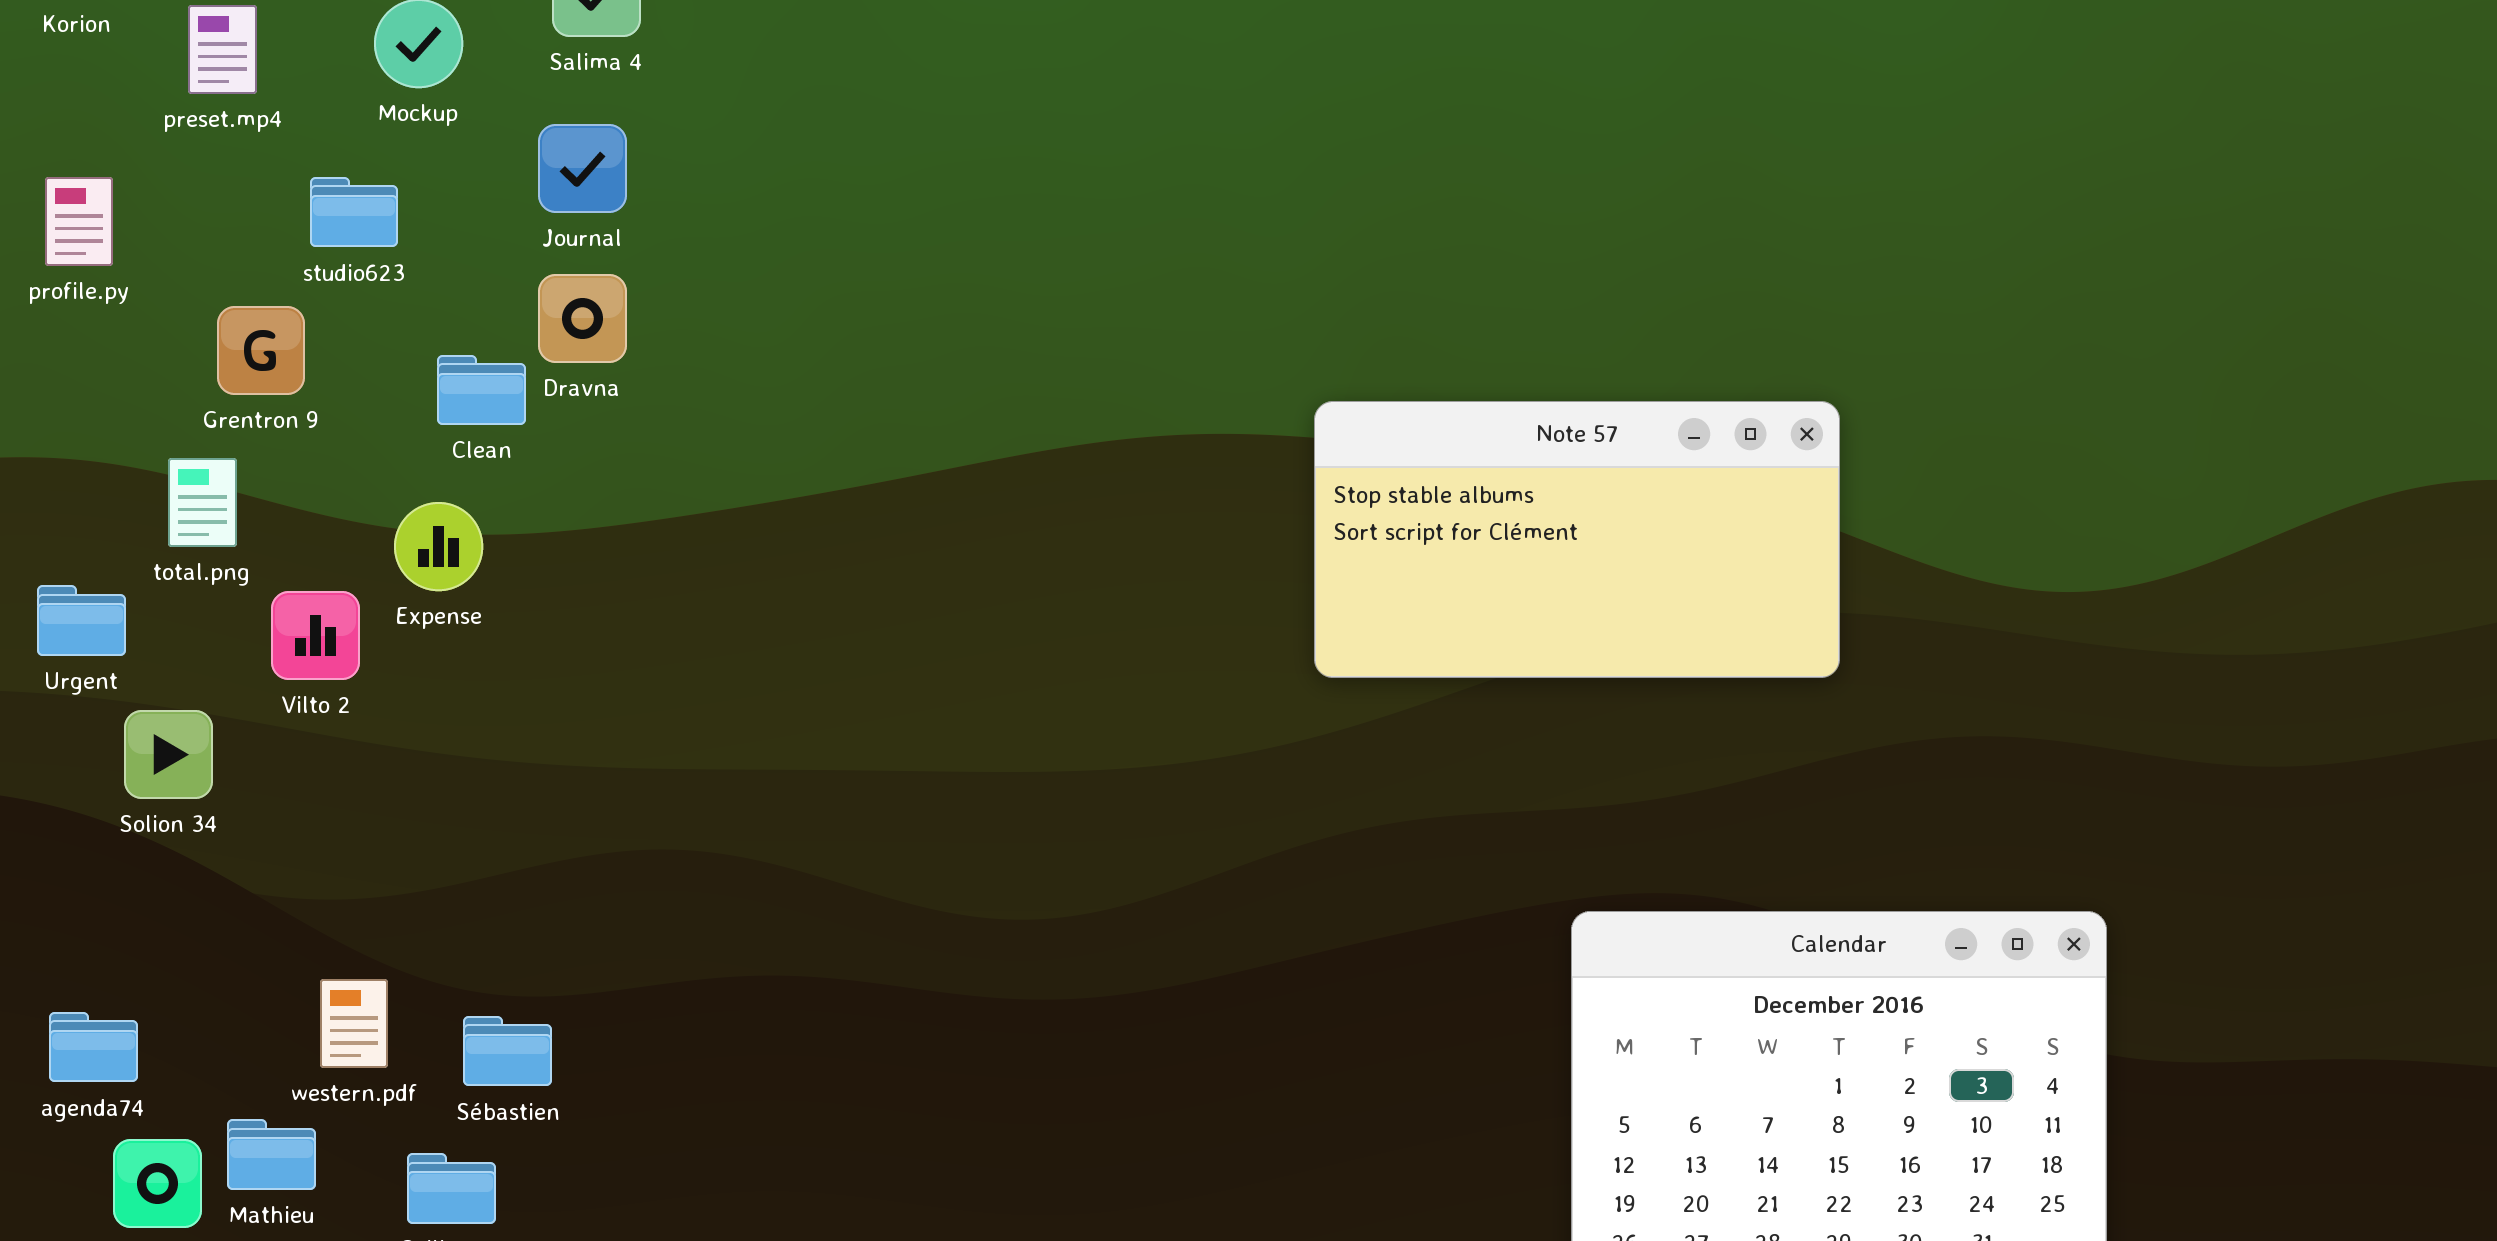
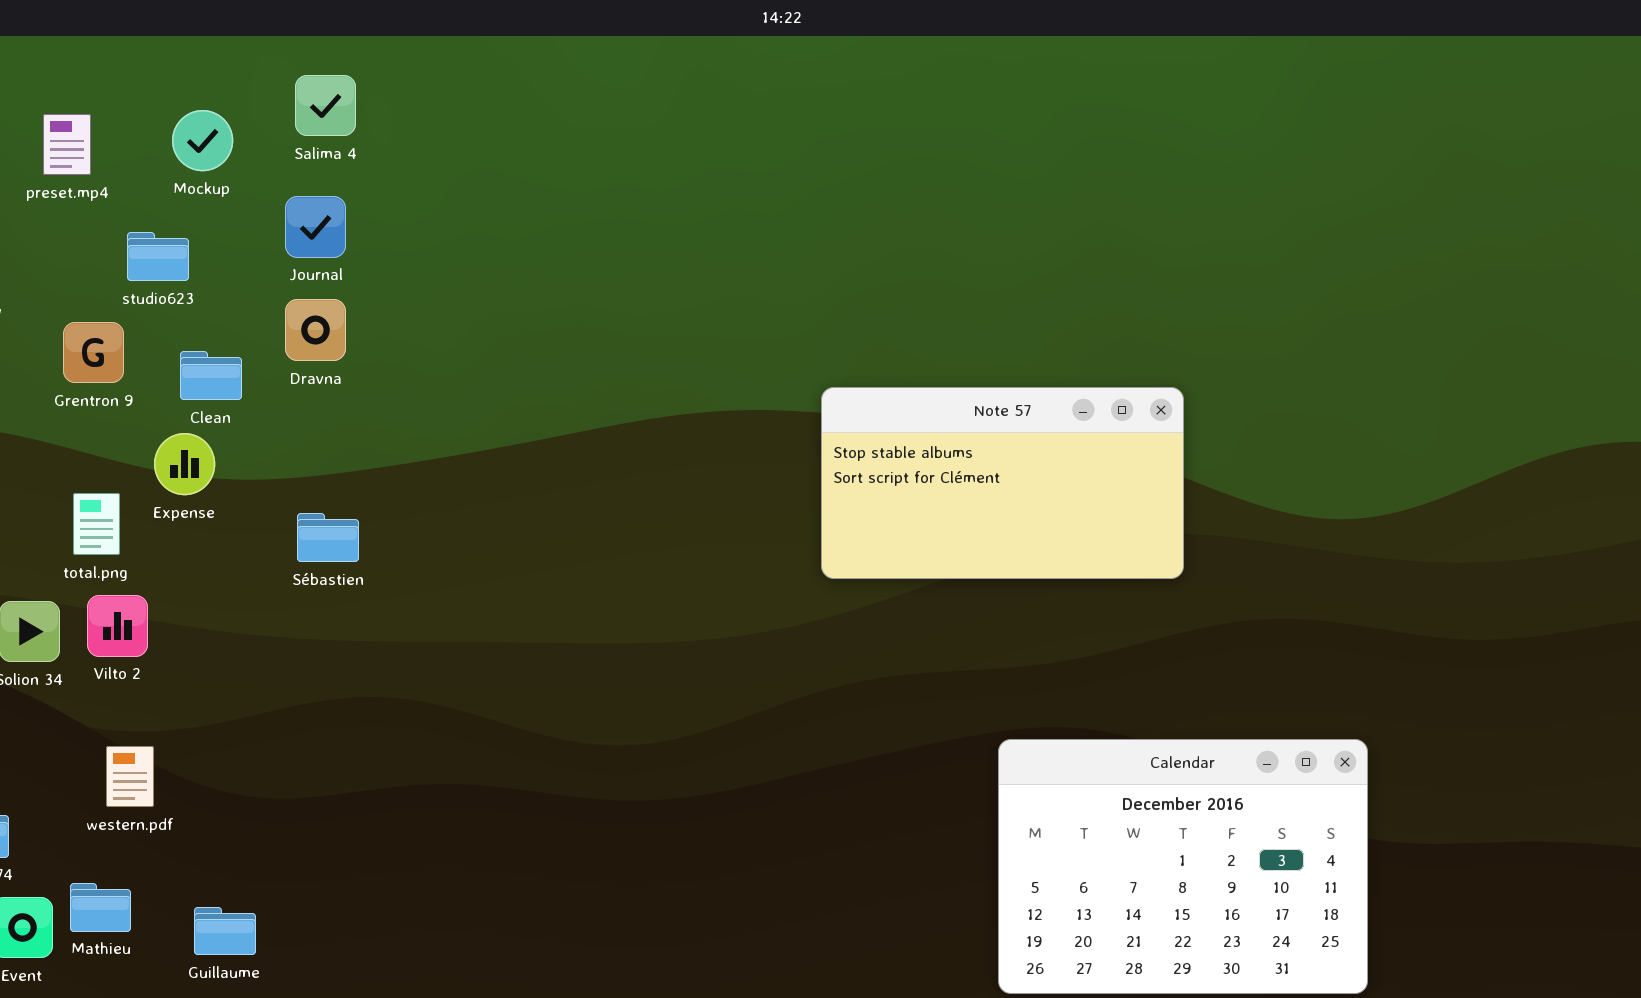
Clean: [437,355,526,425] -> [180,351,242,400], moved
total.png: [168,458,237,547] -> [73,493,120,555], moved
Expense: [394,502,483,591] -> [154,433,215,495], moved
Vilto 2: [271,591,360,680] -> [87,595,148,657], moved
western.pdf: [320,979,388,1068] -> [106,746,154,807], moved
Sébastien: [463,1016,552,1086] -> [297,513,359,562], moved

